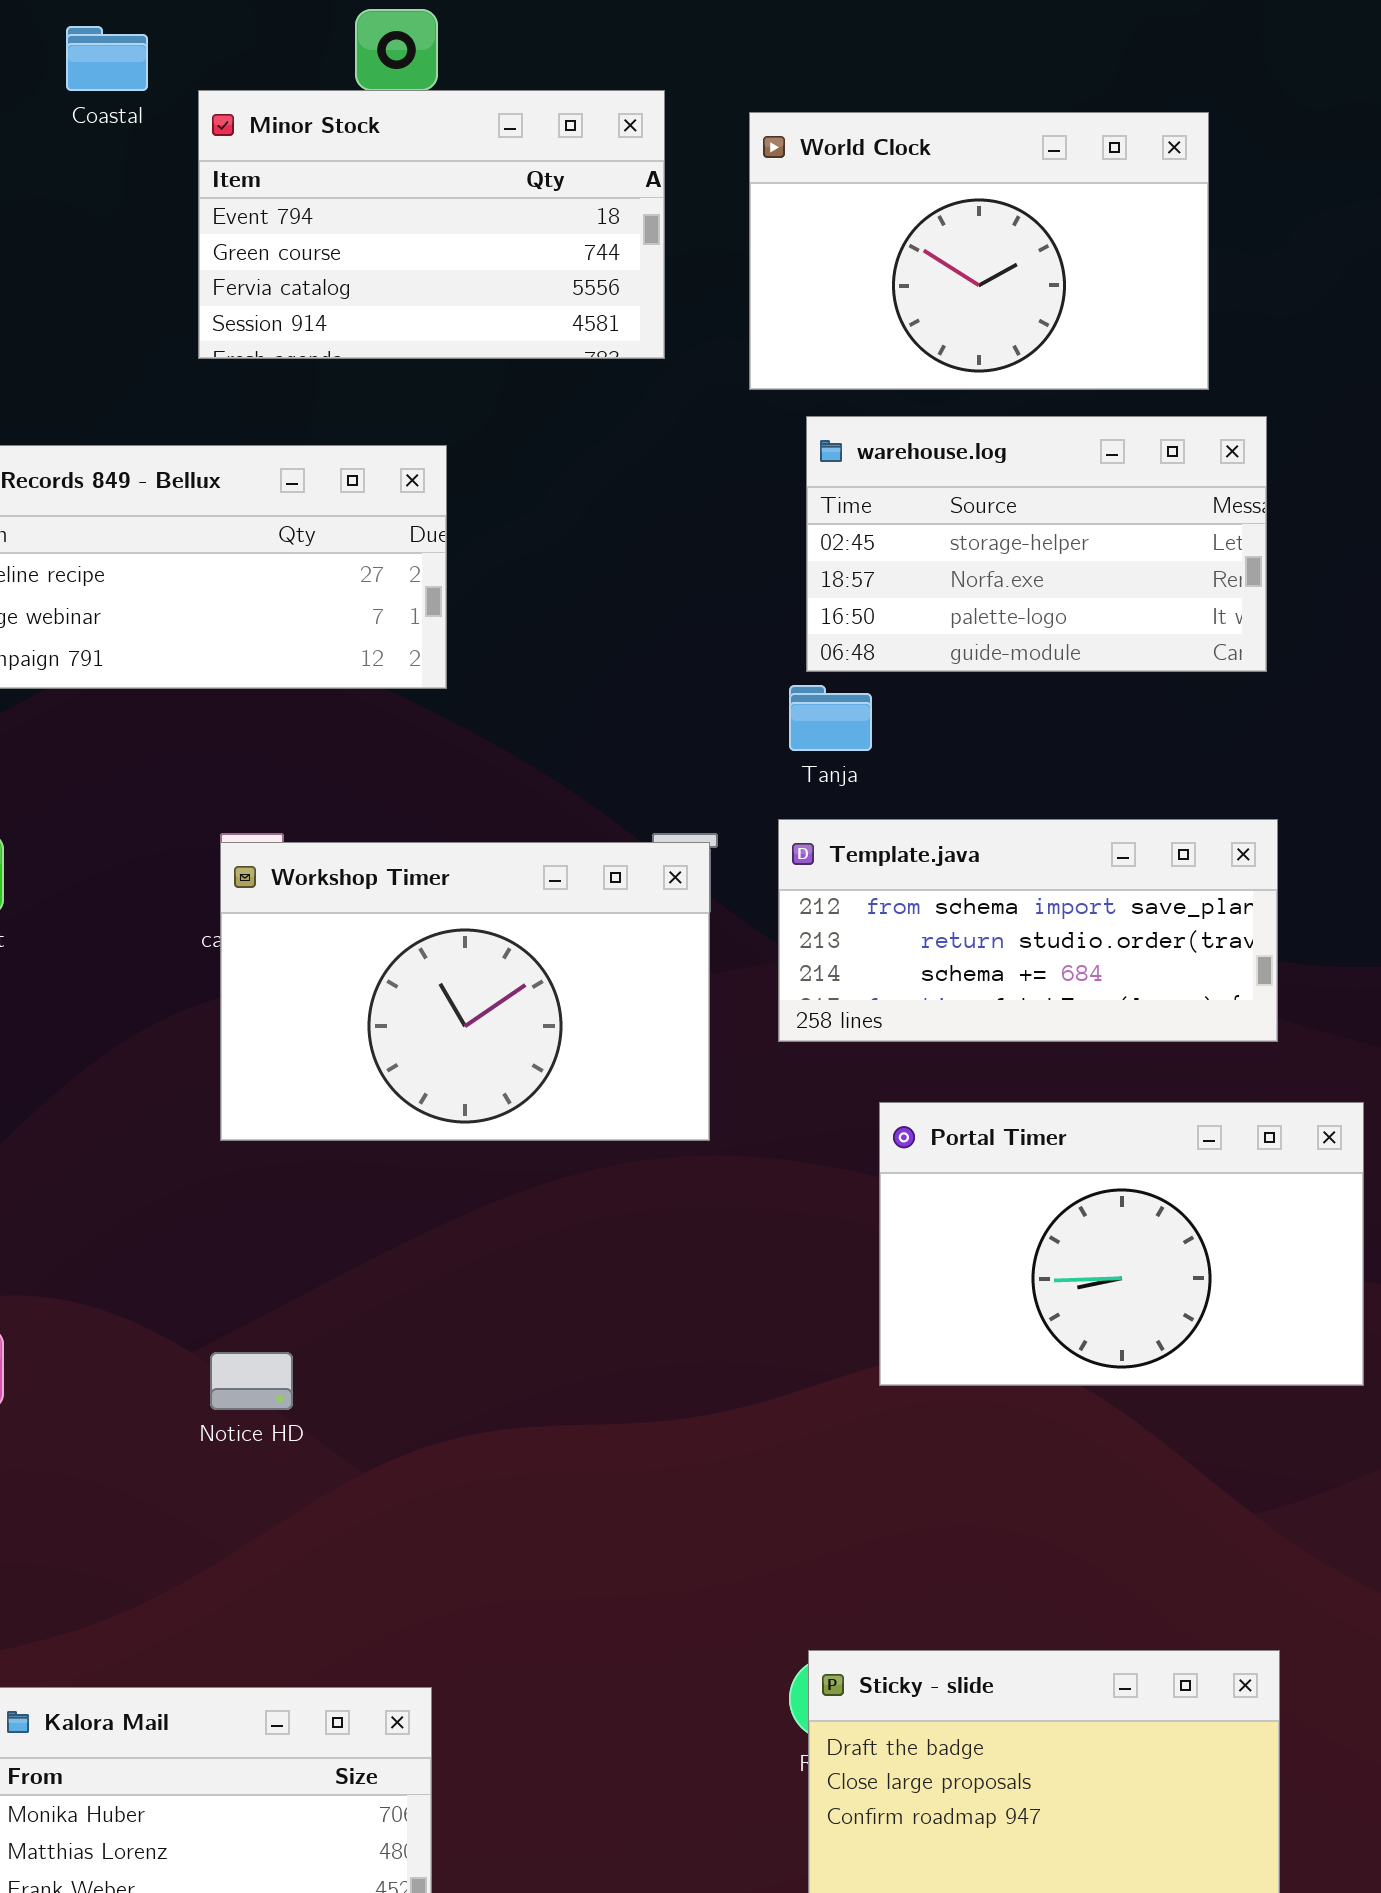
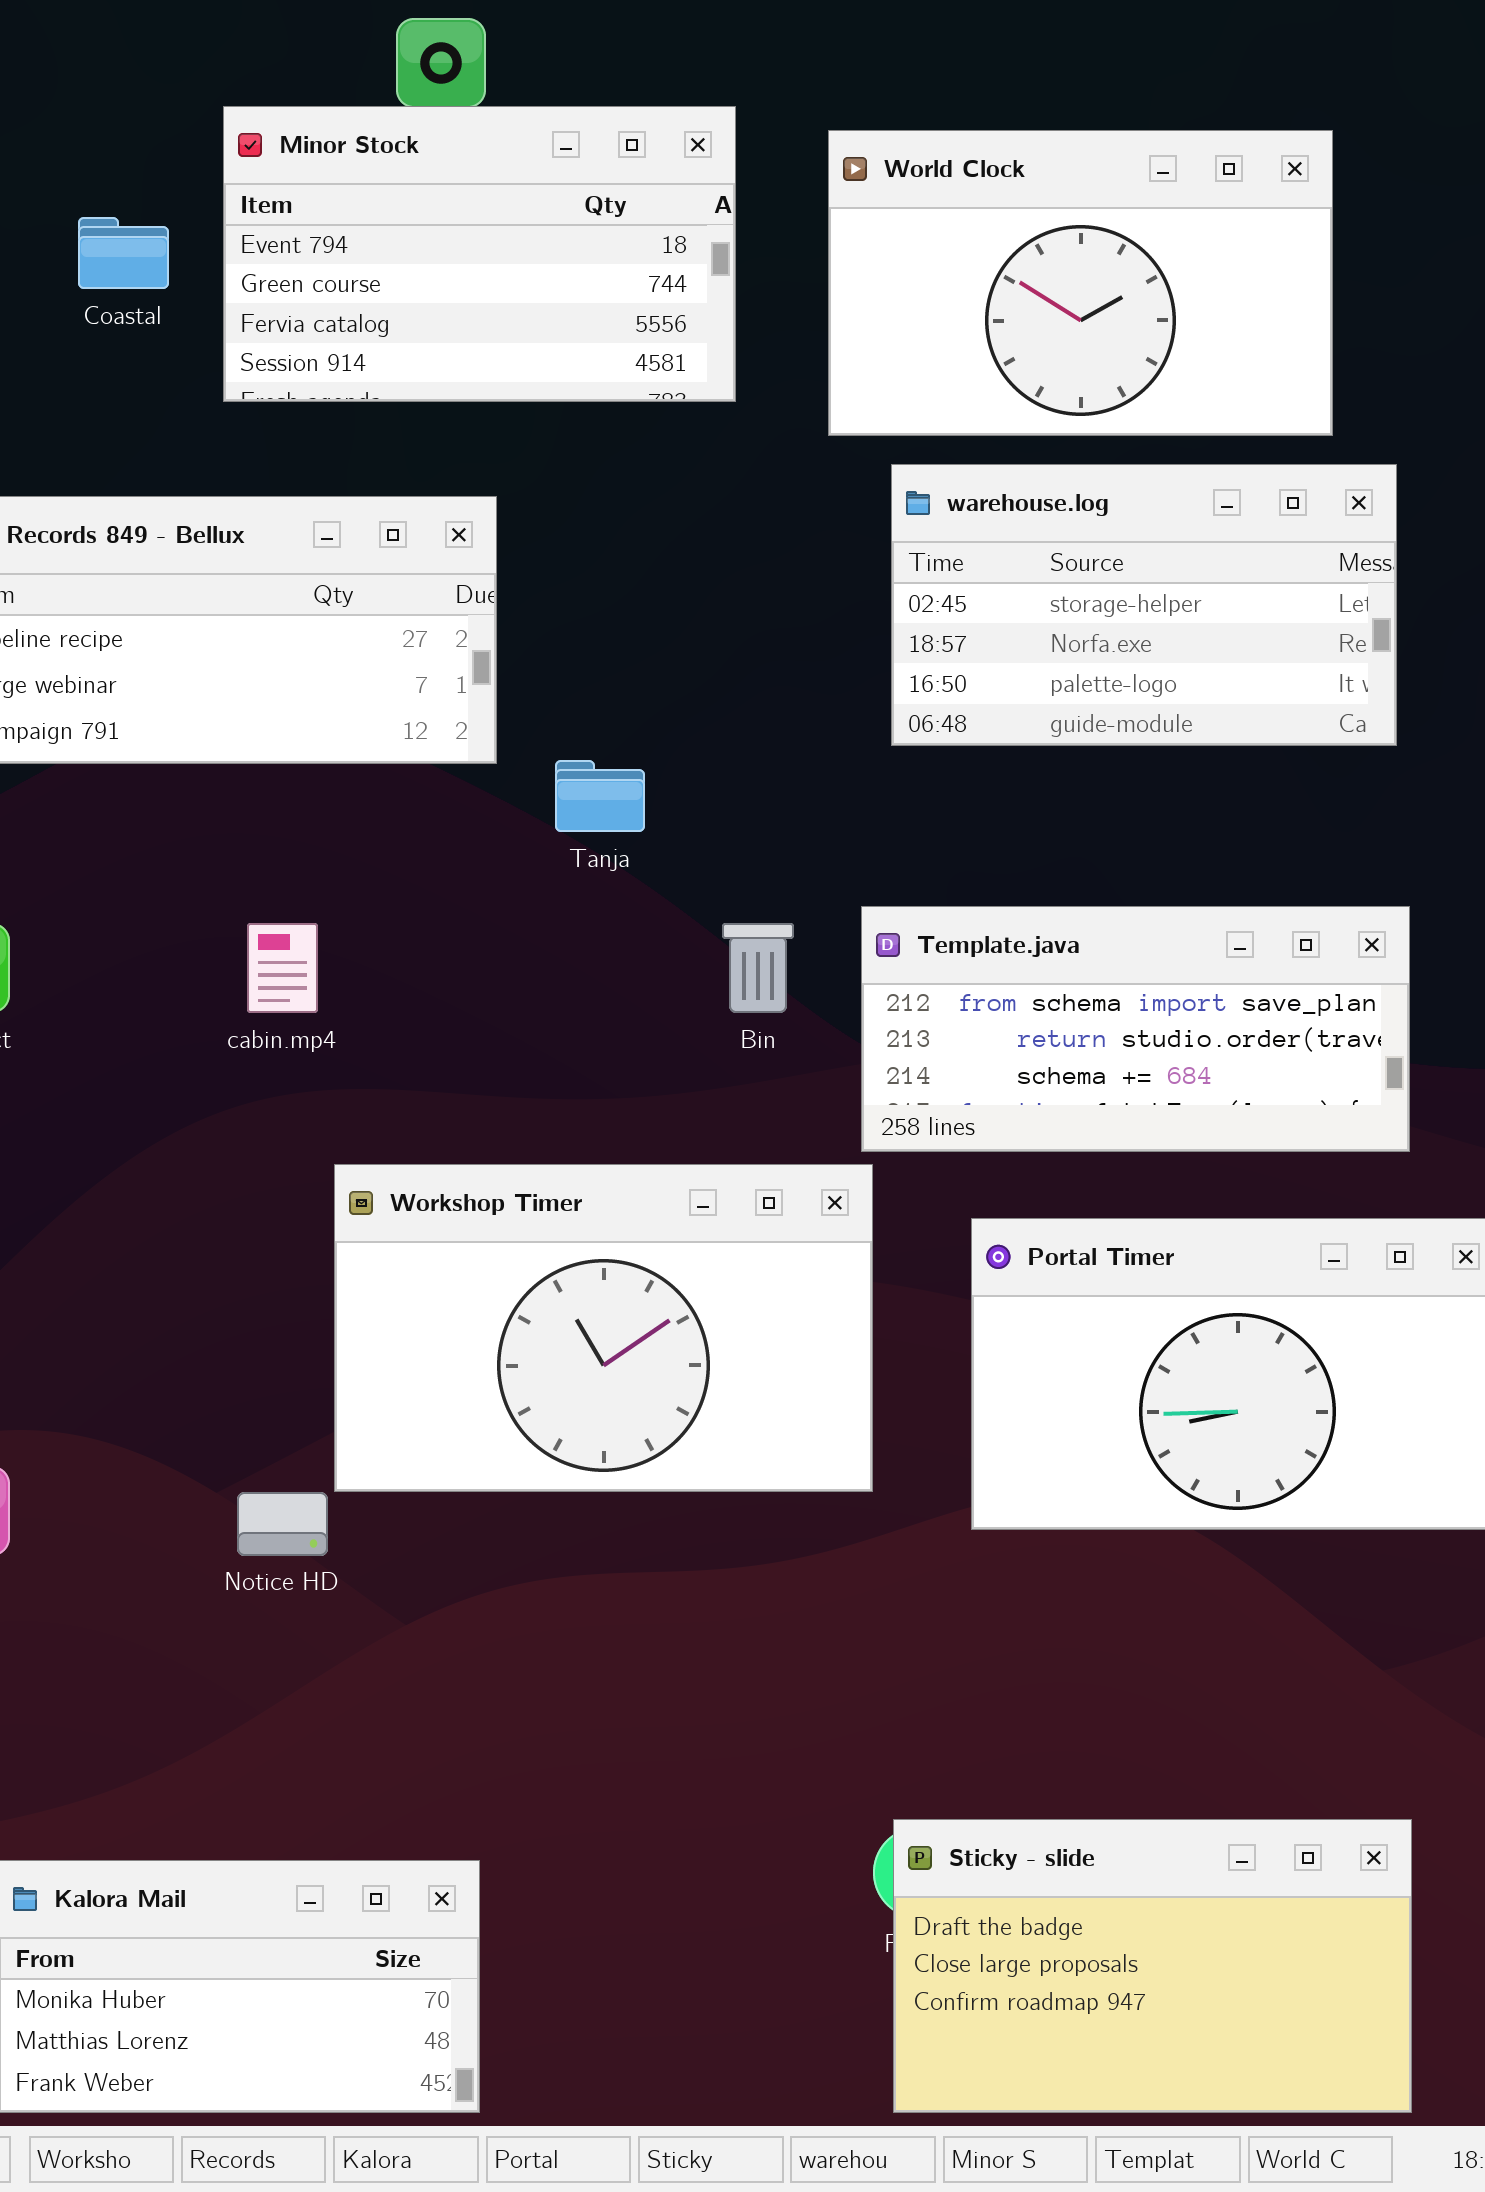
Coastal: [66,26,148,91] -> [78,217,169,289], moved
Tanja: [789,685,872,751] -> [555,760,645,832], moved
Workshop Timer: [220,842,710,1141] -> [334,1164,873,1492], moved

